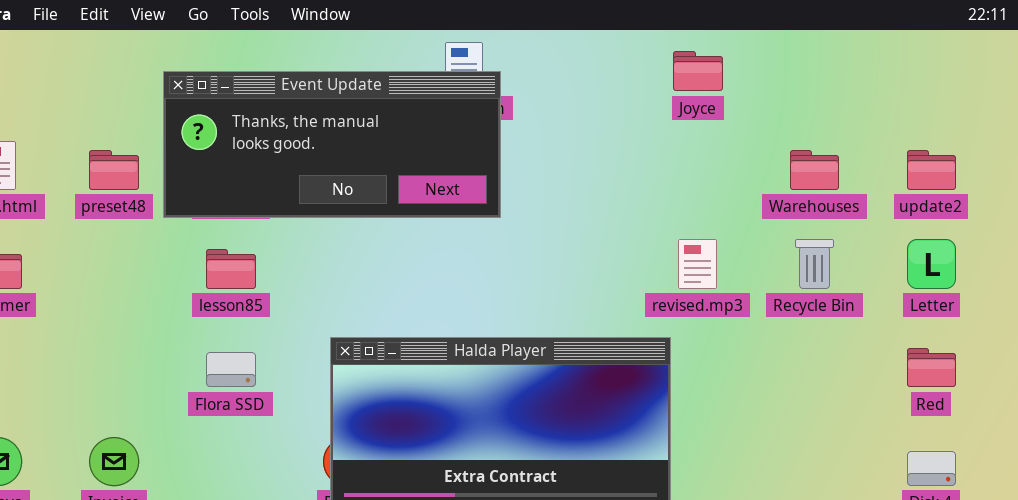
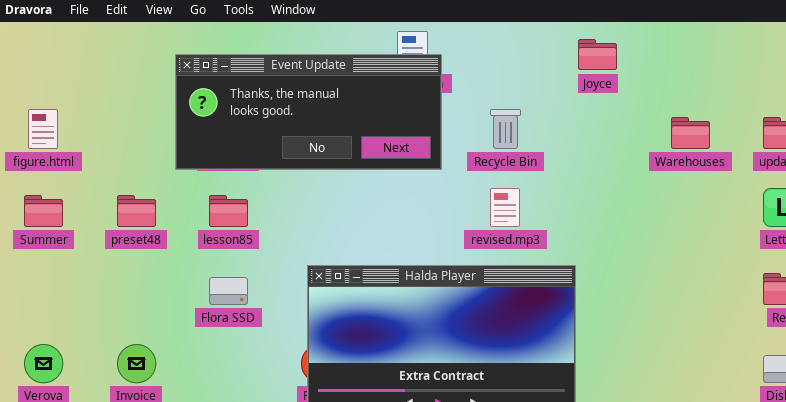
preset48: [89,150,139,190] -> [117,195,156,227], moved
revised.mp3: [678,239,717,289] -> [490,188,520,227], moved
Recycle Bin: [795,239,834,289] -> [490,109,521,149], moved

